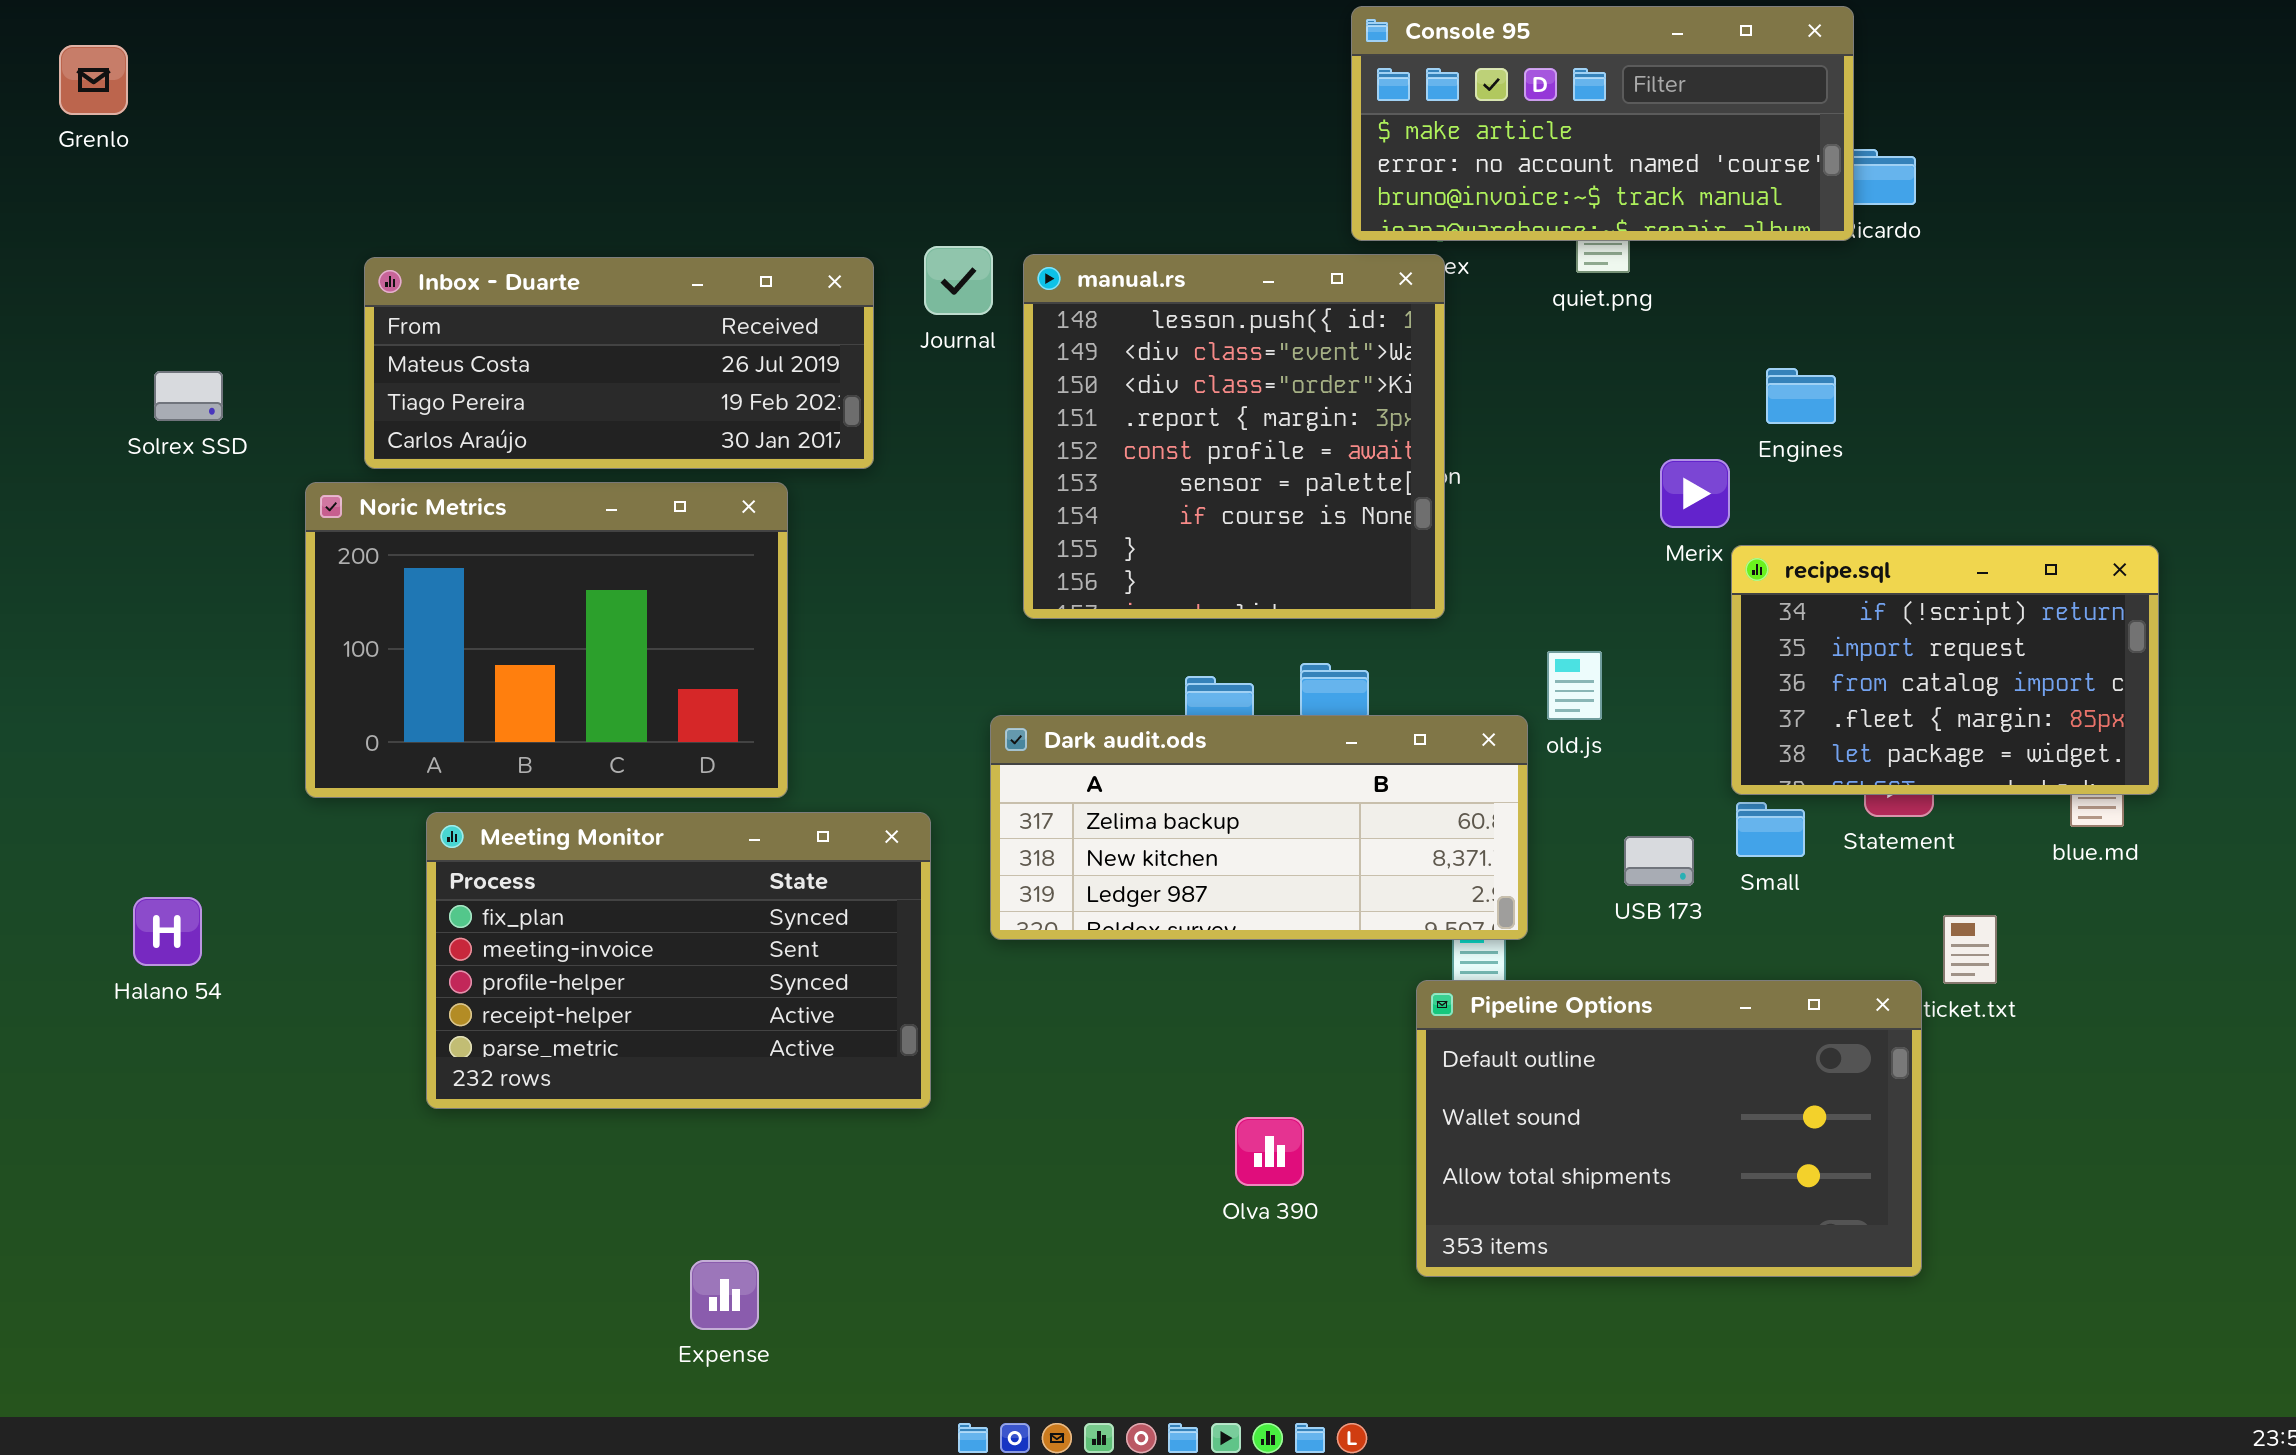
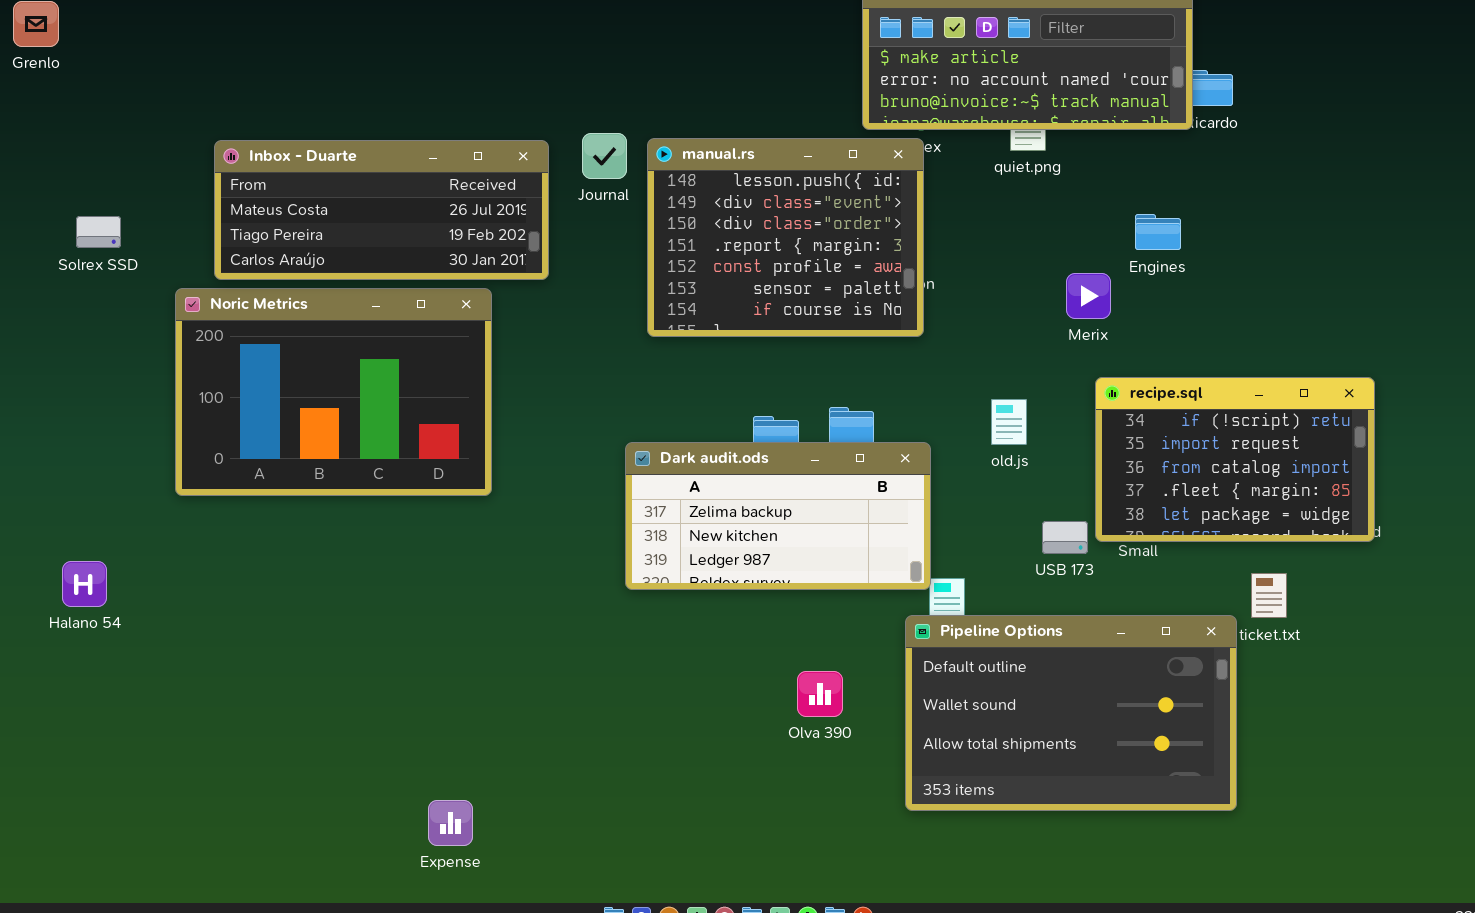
manual.rs: [1023,254,1445,619] -> [647,138,924,337], resized
recipe.sql: [1731,545,2159,795] -> [1095,377,1375,542], moved
Dark audit.ods: [990,715,1528,940] -> [625,442,931,590], resized
Meeting Monitor: [426,812,931,1109] -> none, closed
Olva 390: [1235,1117,1304,1186] -> [797,671,843,717], moved

